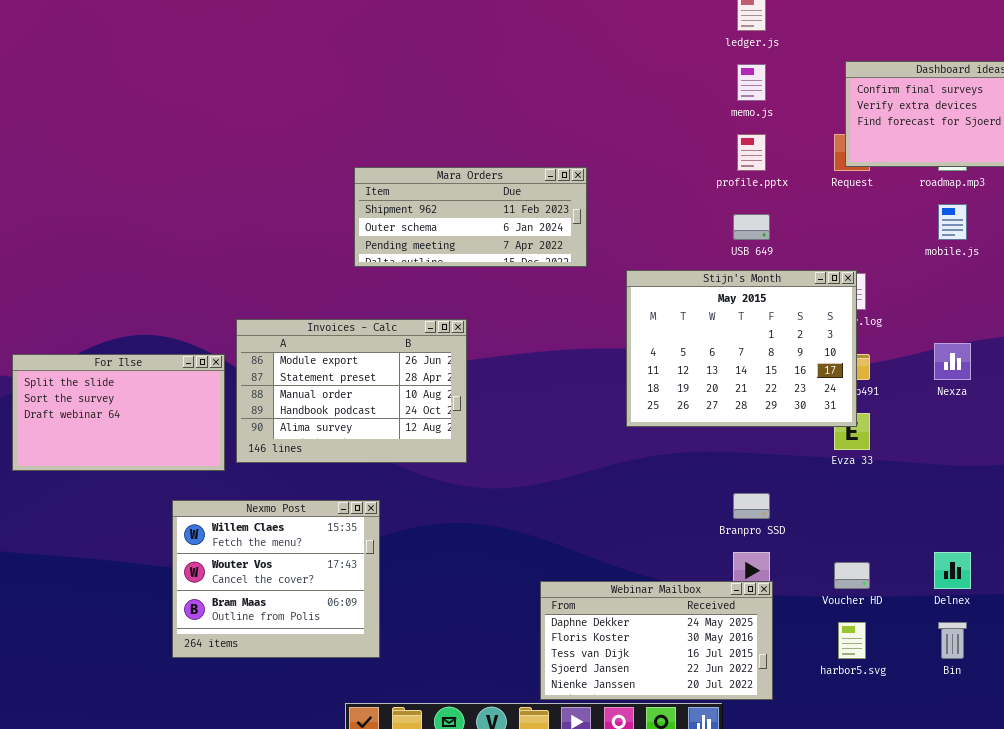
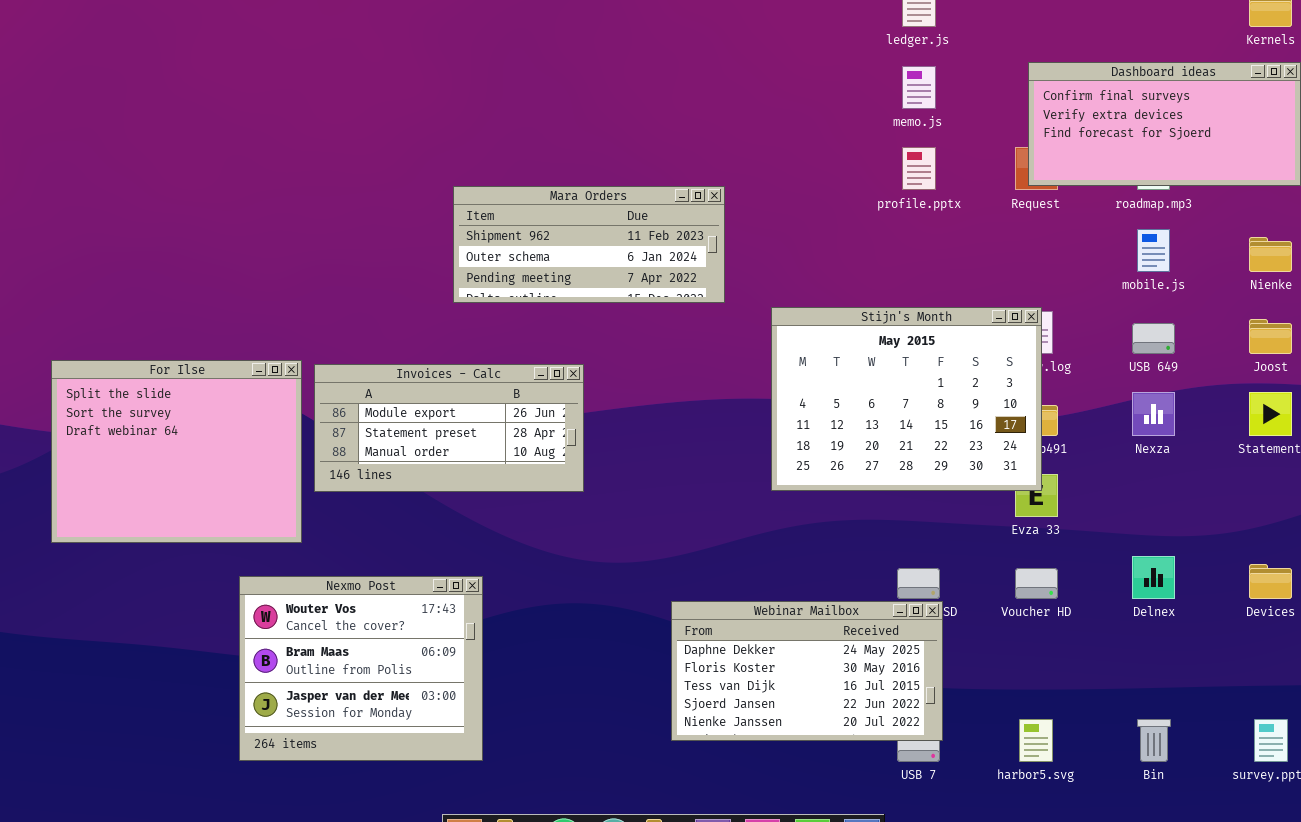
USB 649: [733,214,770,240] -> [1132,323,1175,354], moved
Invoices - Calc: [236,319,467,463] -> [314,364,584,492], resized
For Ilse: [12,354,225,471] -> [51,360,302,543], resized
Nexmo Post: [172,500,380,658] -> [239,576,483,761], scrolled down 1 row
Delnex: [934,552,971,589] -> [1132,556,1175,599], moved
Voucher HD: [834,562,870,589] -> [1015,568,1058,599], moved
Webinar Mailbox: [540,581,773,700] -> [671,601,943,741], moved

